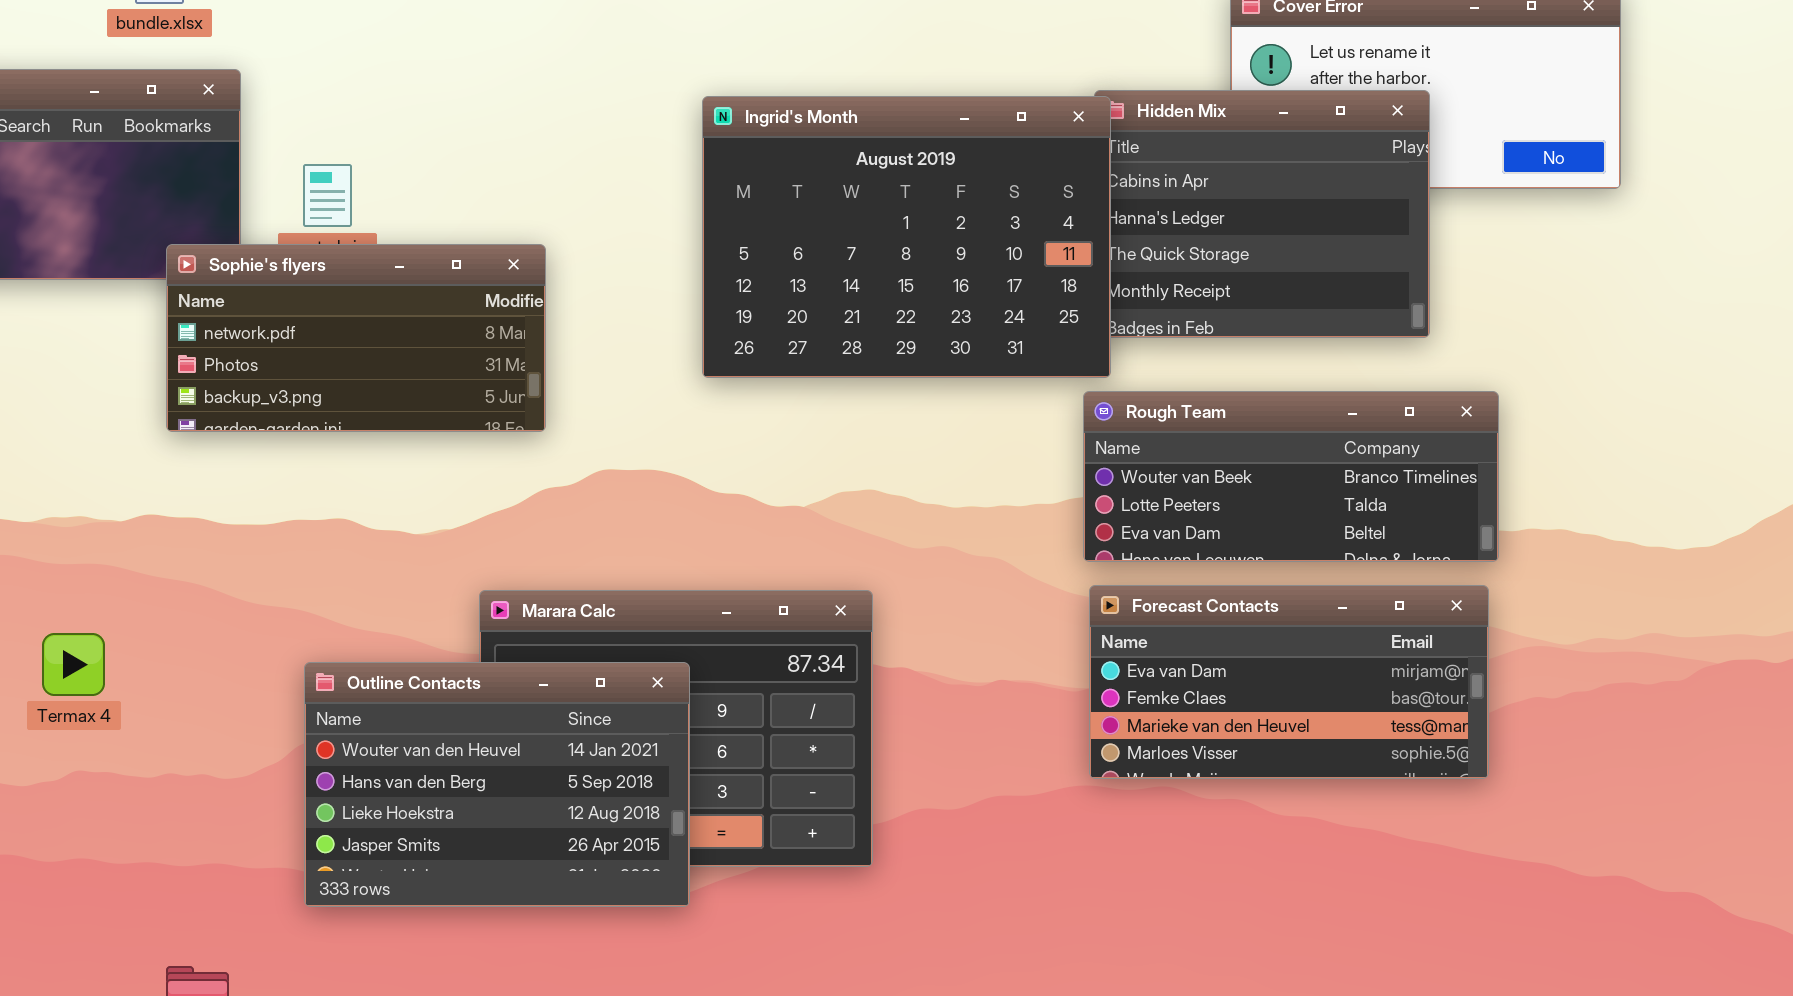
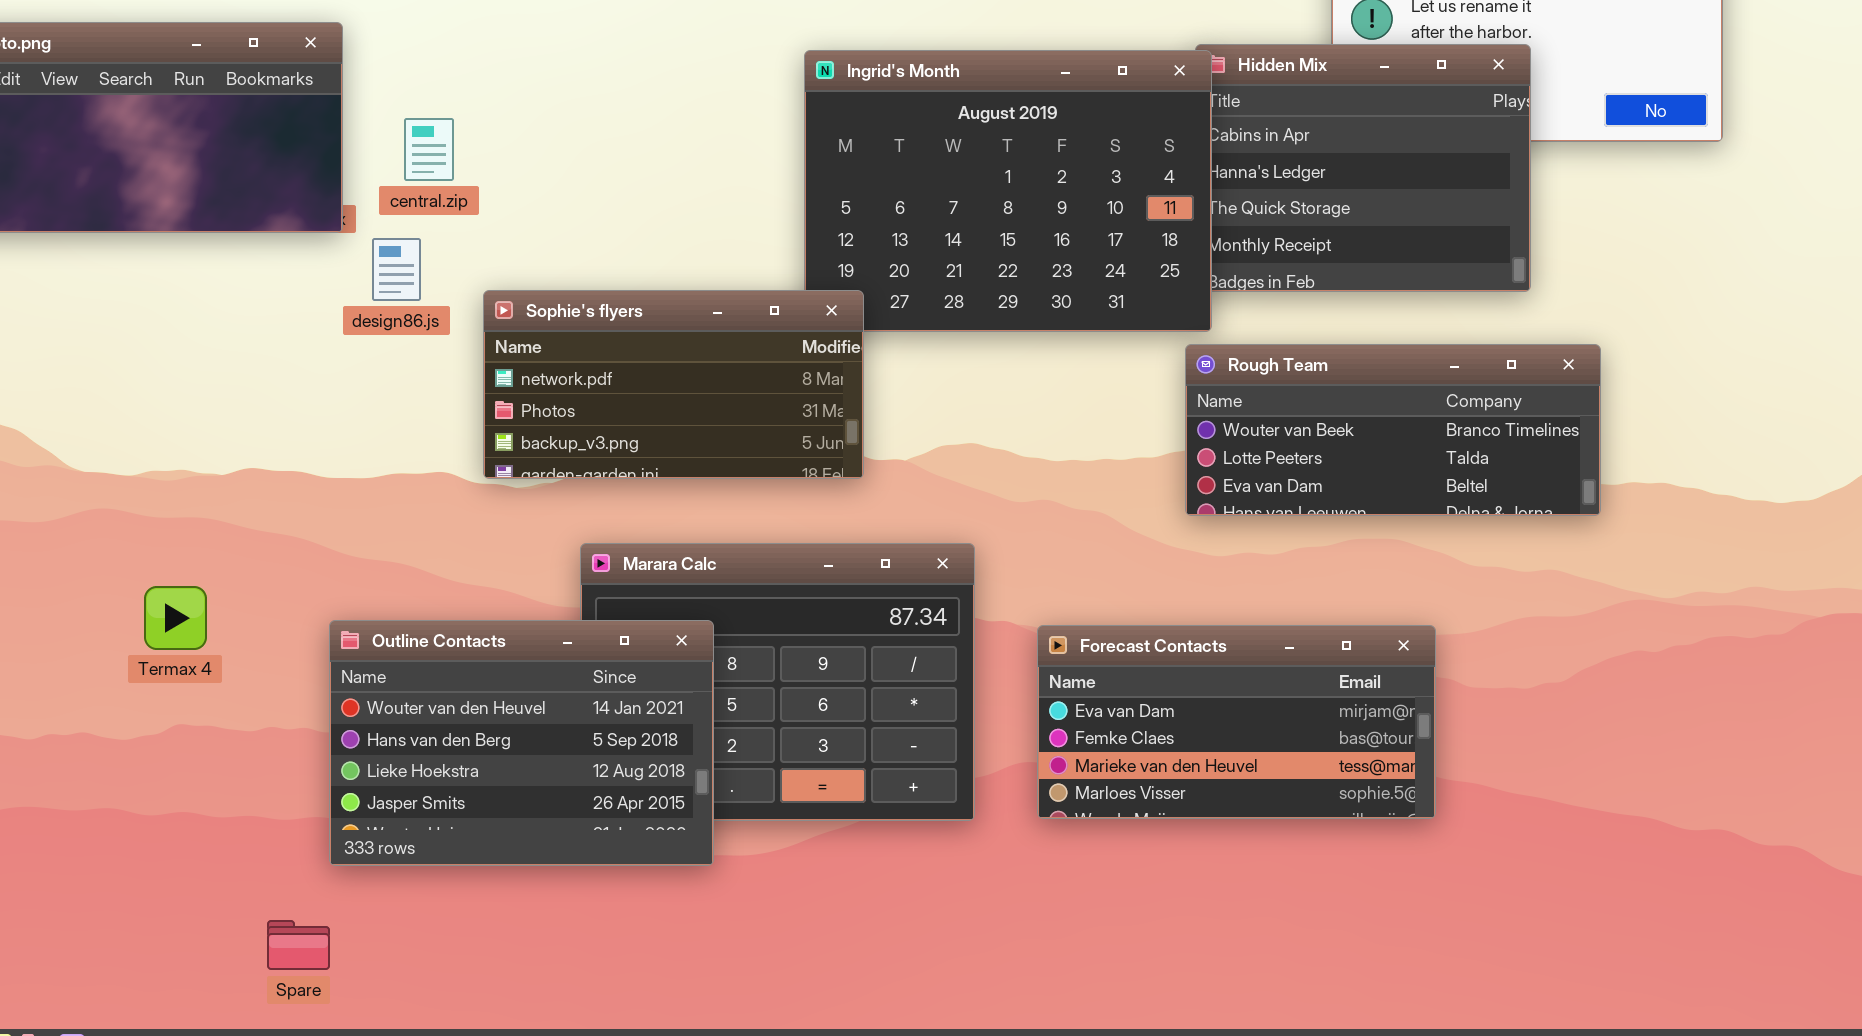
Sophie's flyers: [166,244,546,432] -> [483,290,864,479], moved
Forecast Contacts: [1089,585,1489,779] -> [1037,625,1436,819], moved
Outline Contacts: [304,662,690,907] -> [329,620,714,866], moved

